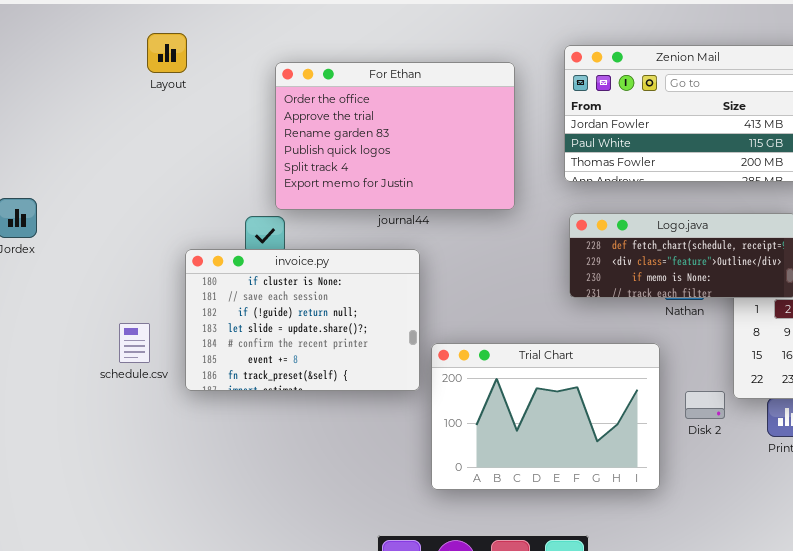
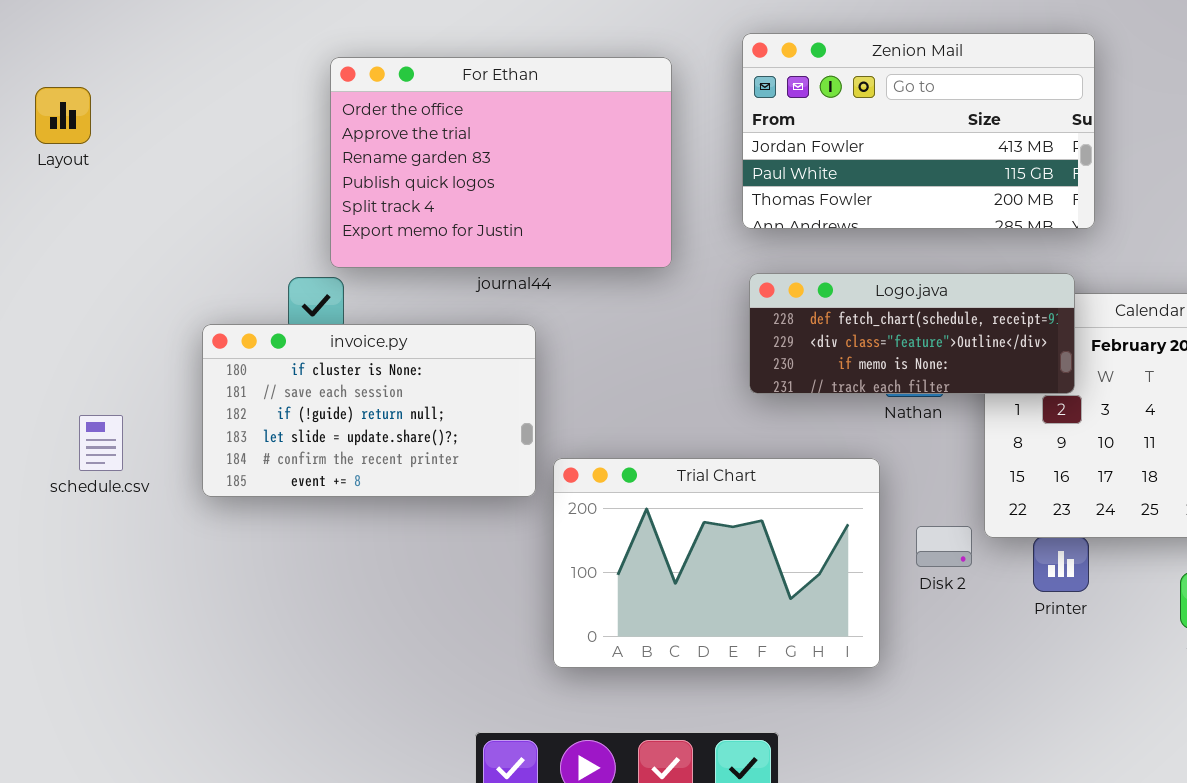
Layout: [147,33,187,73] -> [35,87,91,144], moved
invoice.py: [185,249,420,391] -> [202,324,536,497], resized
schedule.csv: [119,323,150,363] -> [79,415,123,471], moved

